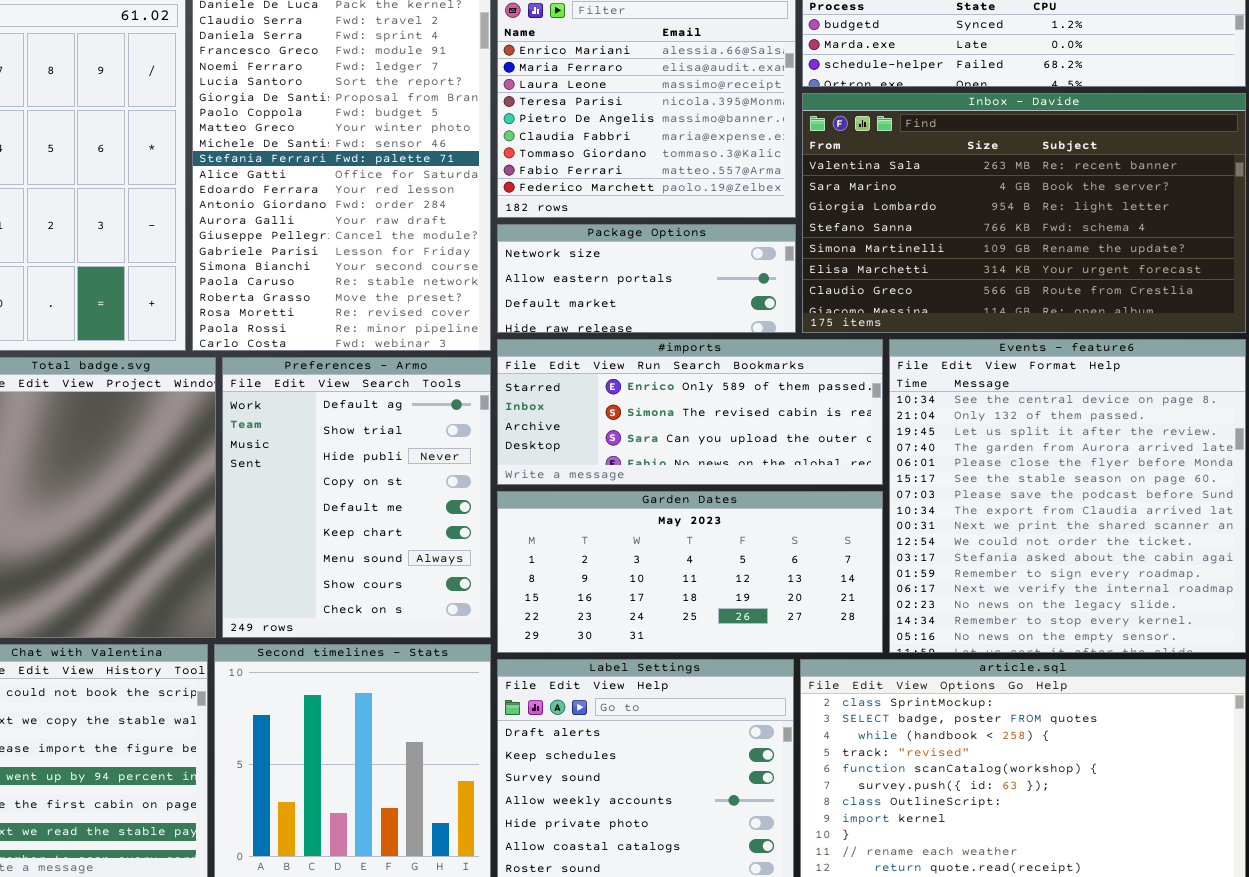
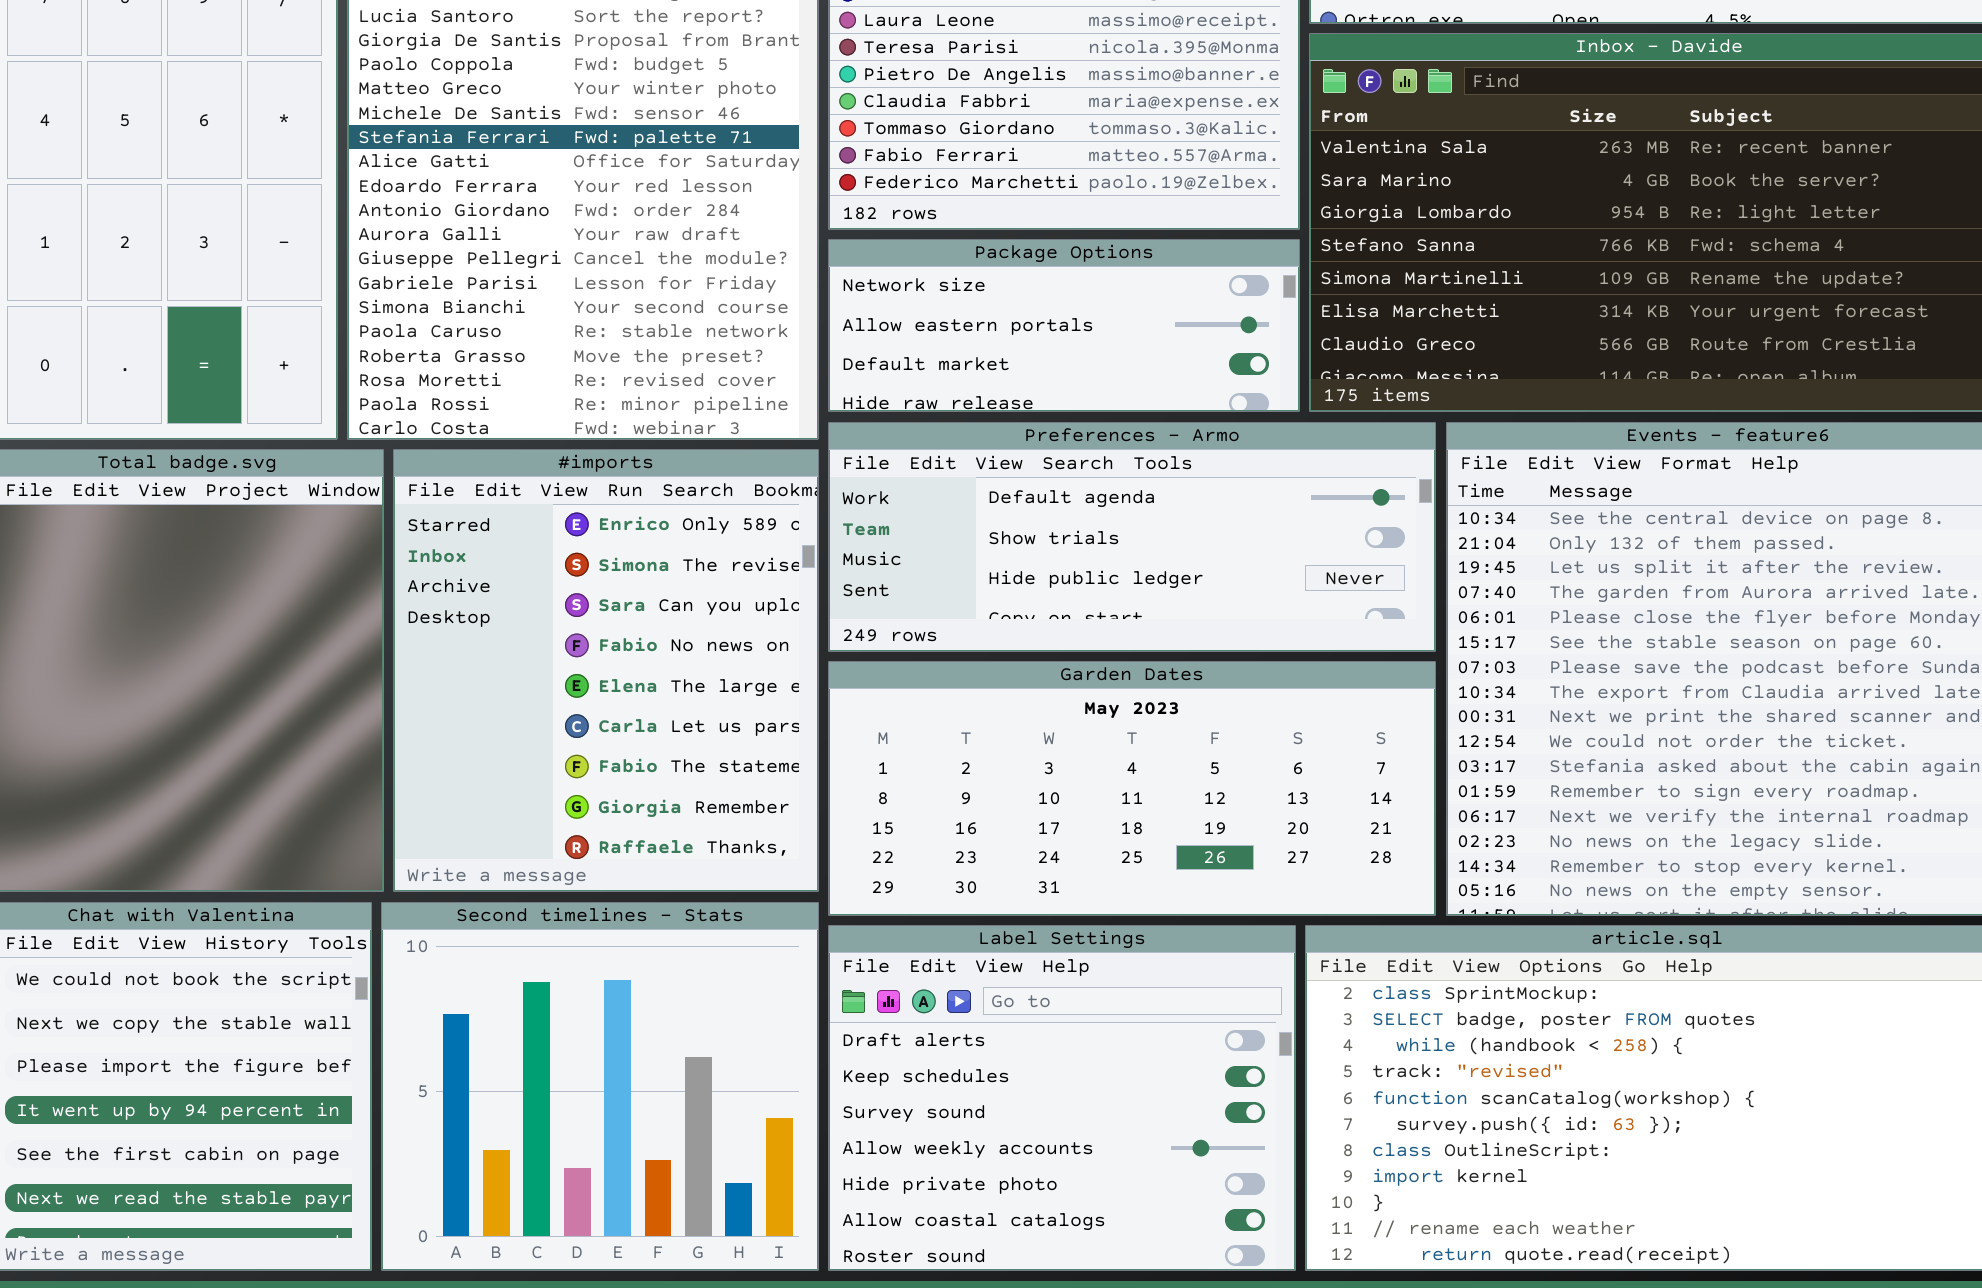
#imports: [497,339,883,485] -> [393,449,819,892], moved, resized
Preferences - Armo: [222,357,491,638] -> [828,422,1436,652], moved, resized

